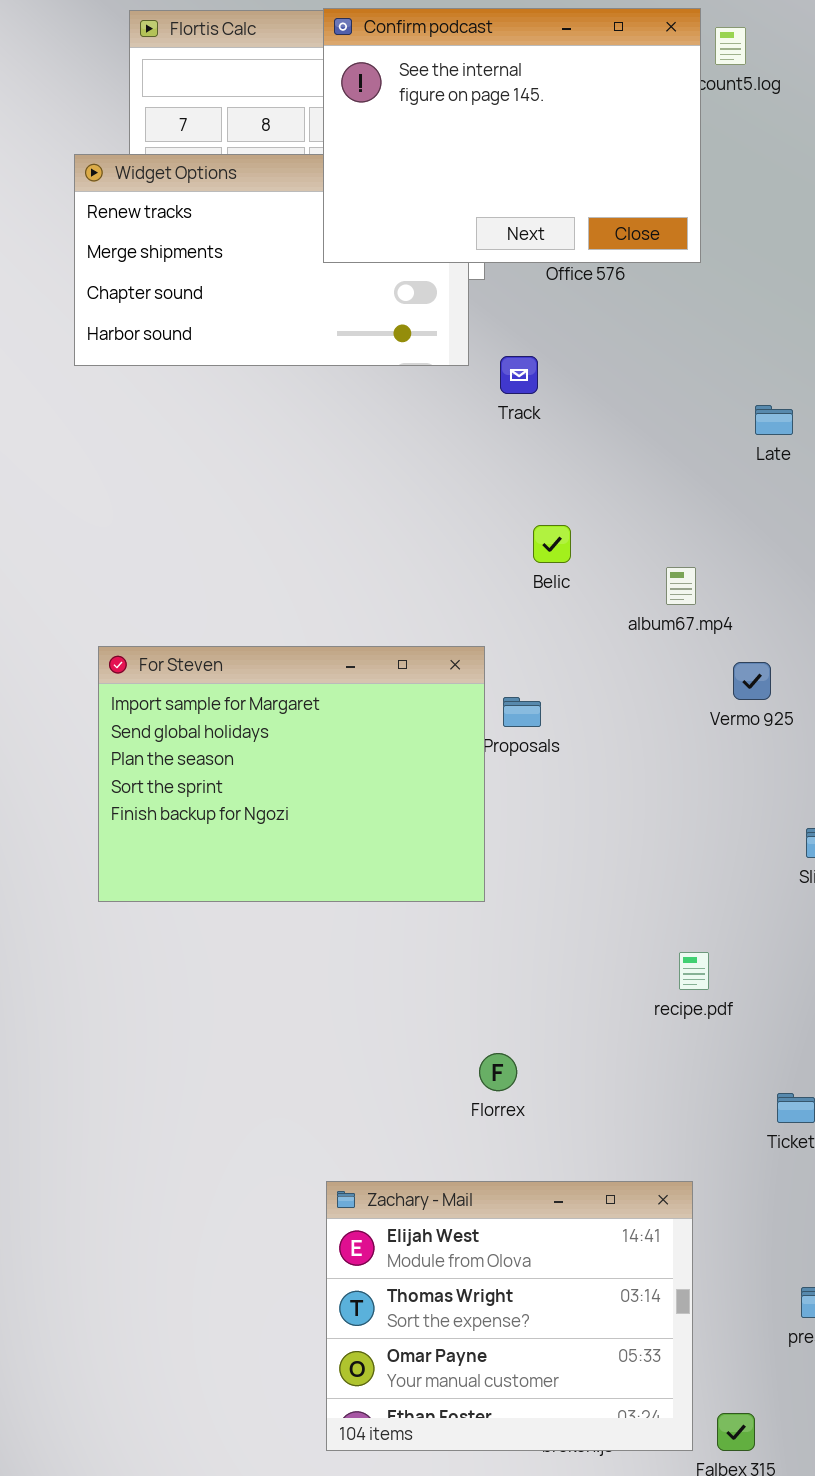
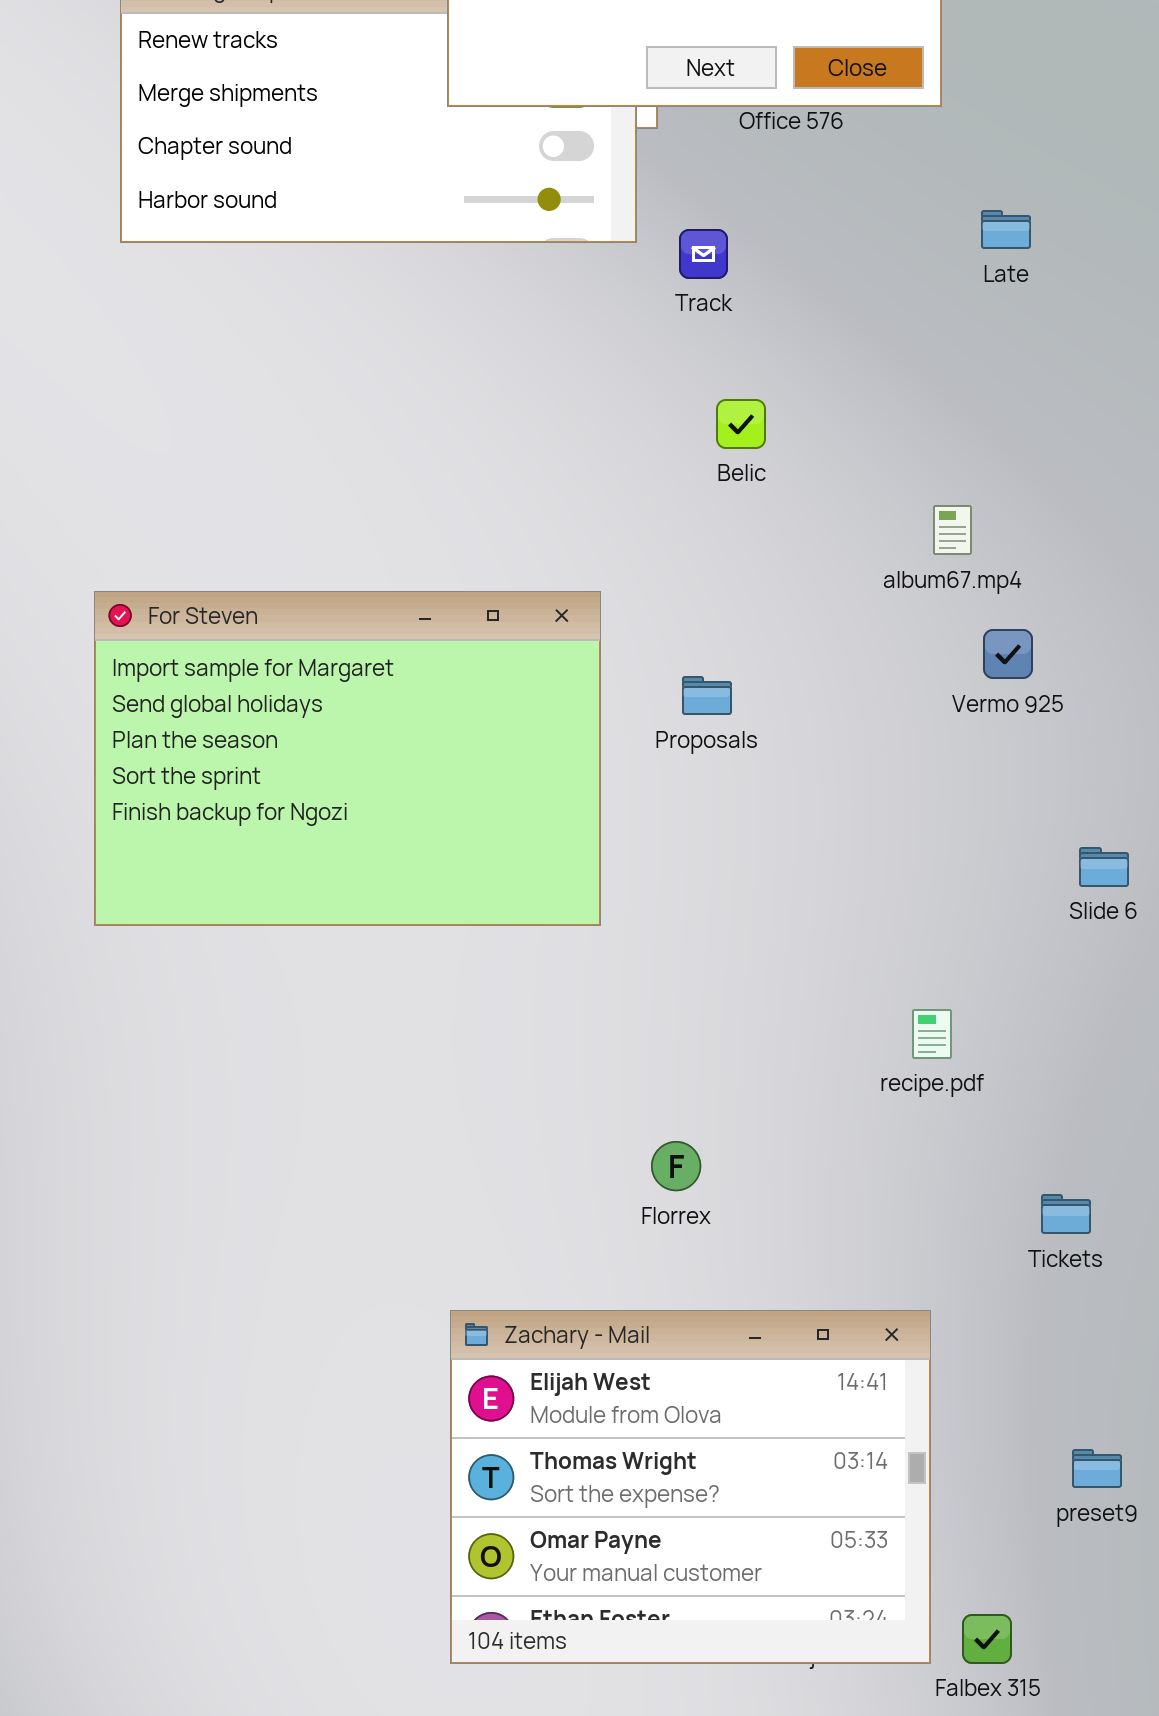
Late: [755,405,793,435] -> [981,210,1031,249], moved
Belic: [533,525,571,563] -> [716,399,766,449], moved
album67.mp4: [666,567,696,605] -> [933,505,972,555], moved
For Steven: [98,646,485,902] -> [94,591,601,926], moved

